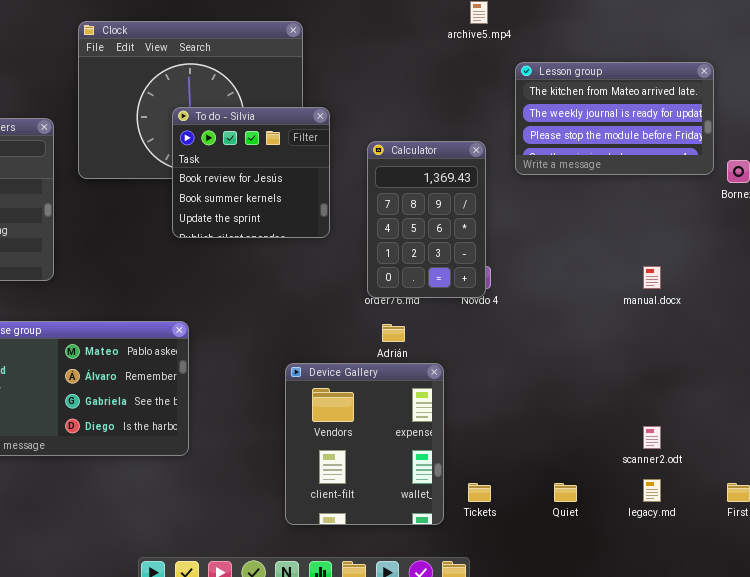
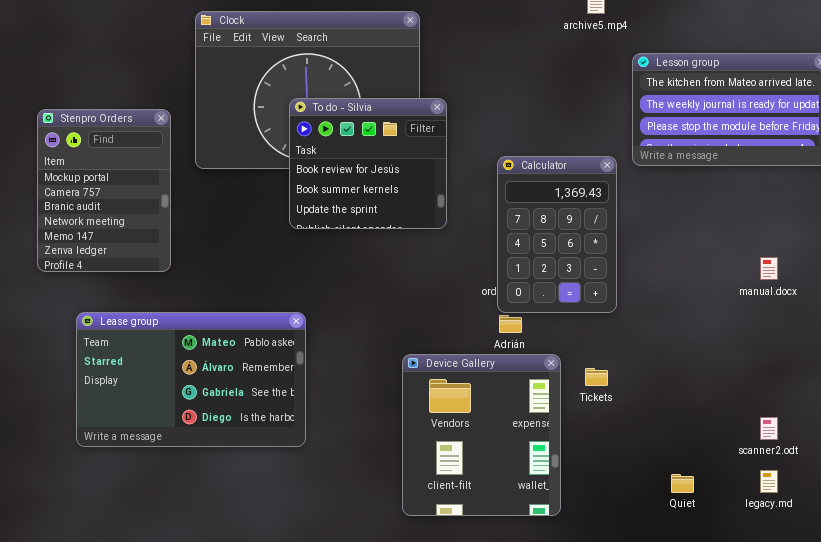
Calculator: [367,141,486,298] -> [497,156,617,313], moved
Tickets: [468,483,491,502] -> [585,368,608,386], moved

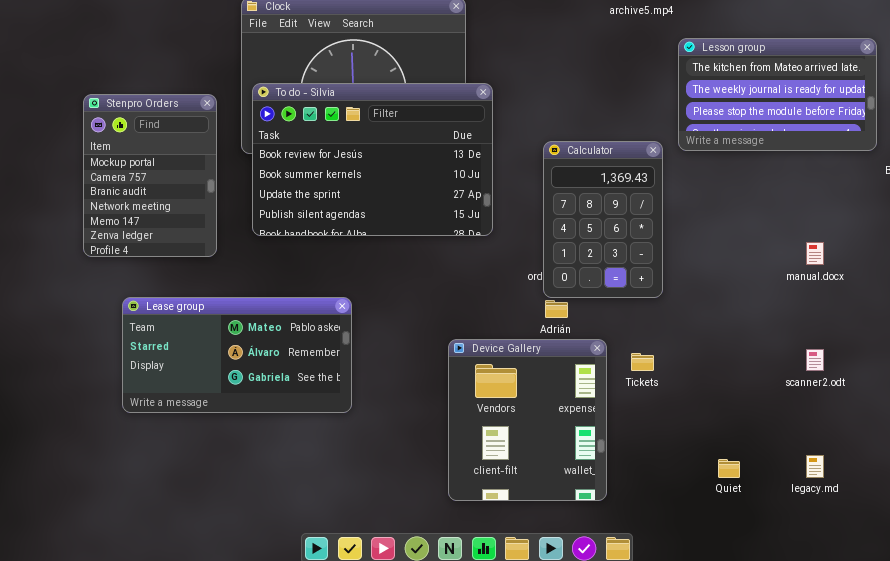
To do - Silvia: [289,98,447,229] -> [252,83,493,236], resized
Lease group: [76,312,306,447] -> [122,297,352,413], resized
scanner2.odt: [760,417,778,440] -> [806,349,824,371], moved

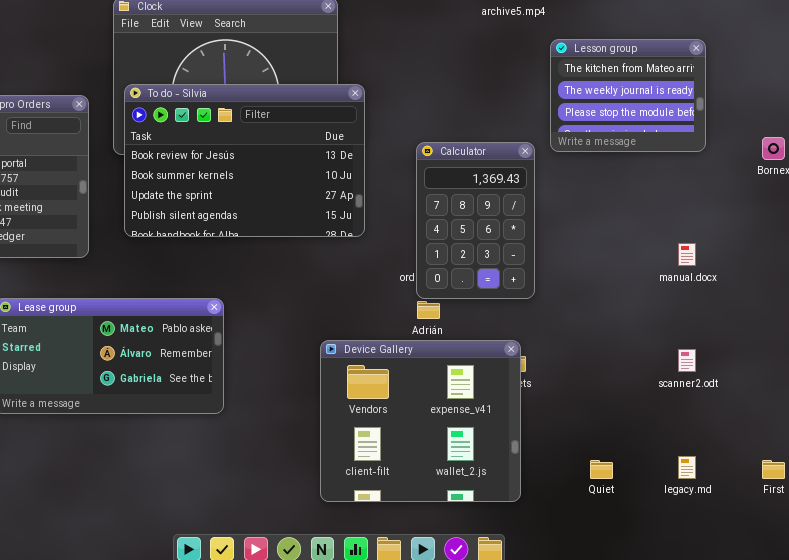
Lesson group: [678,38,877,151] -> [550,39,706,152], resized
Device Gallery: [448,339,607,501] -> [320,340,521,502], resized

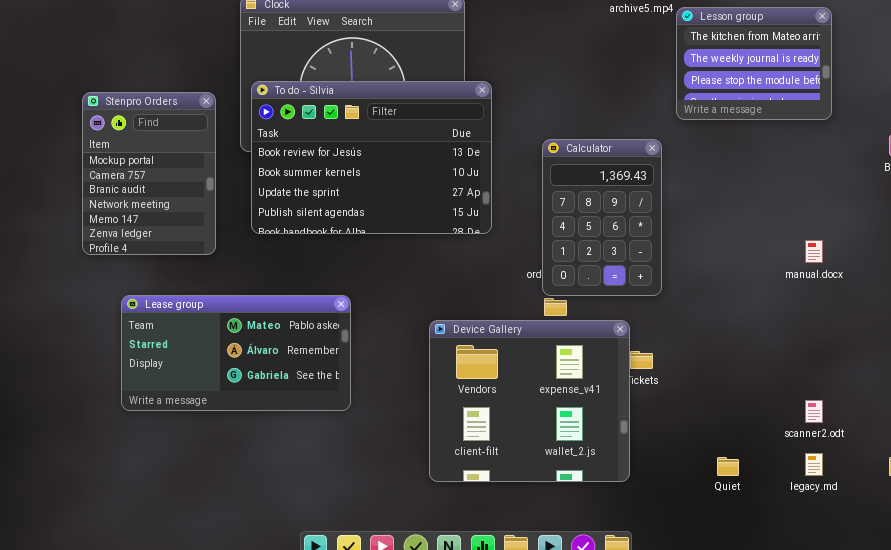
Lesson group: [550,39,706,152] -> [676,7,832,120], moved
Device Gallery: [320,340,521,502] -> [429,320,630,482], moved
scanner2.odt: [678,349,696,372] -> [805,400,823,423], moved

